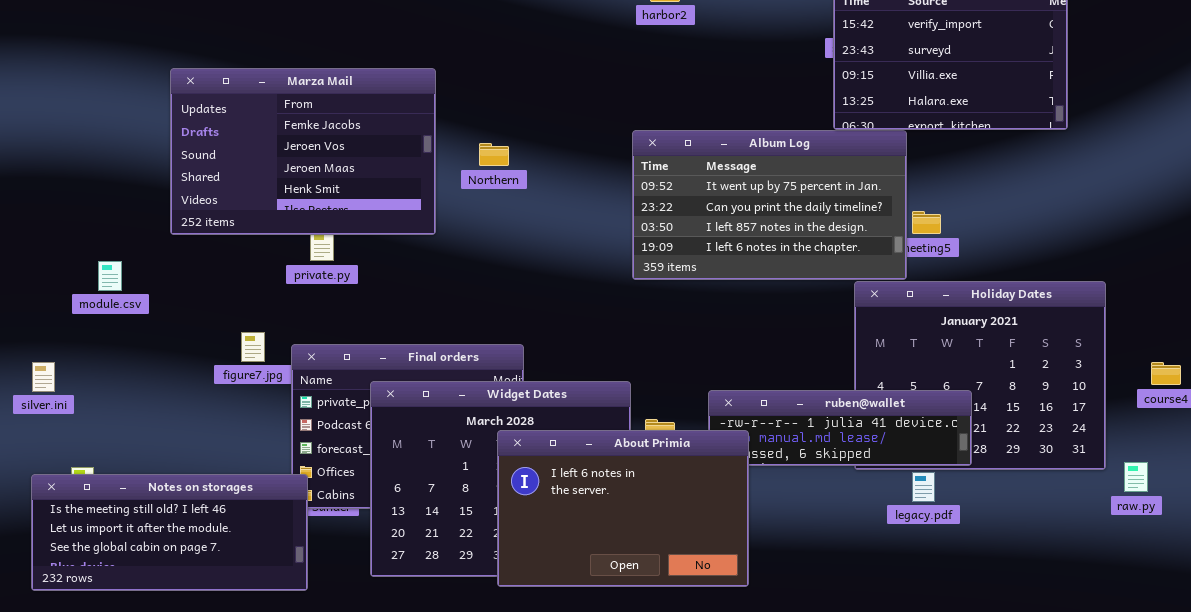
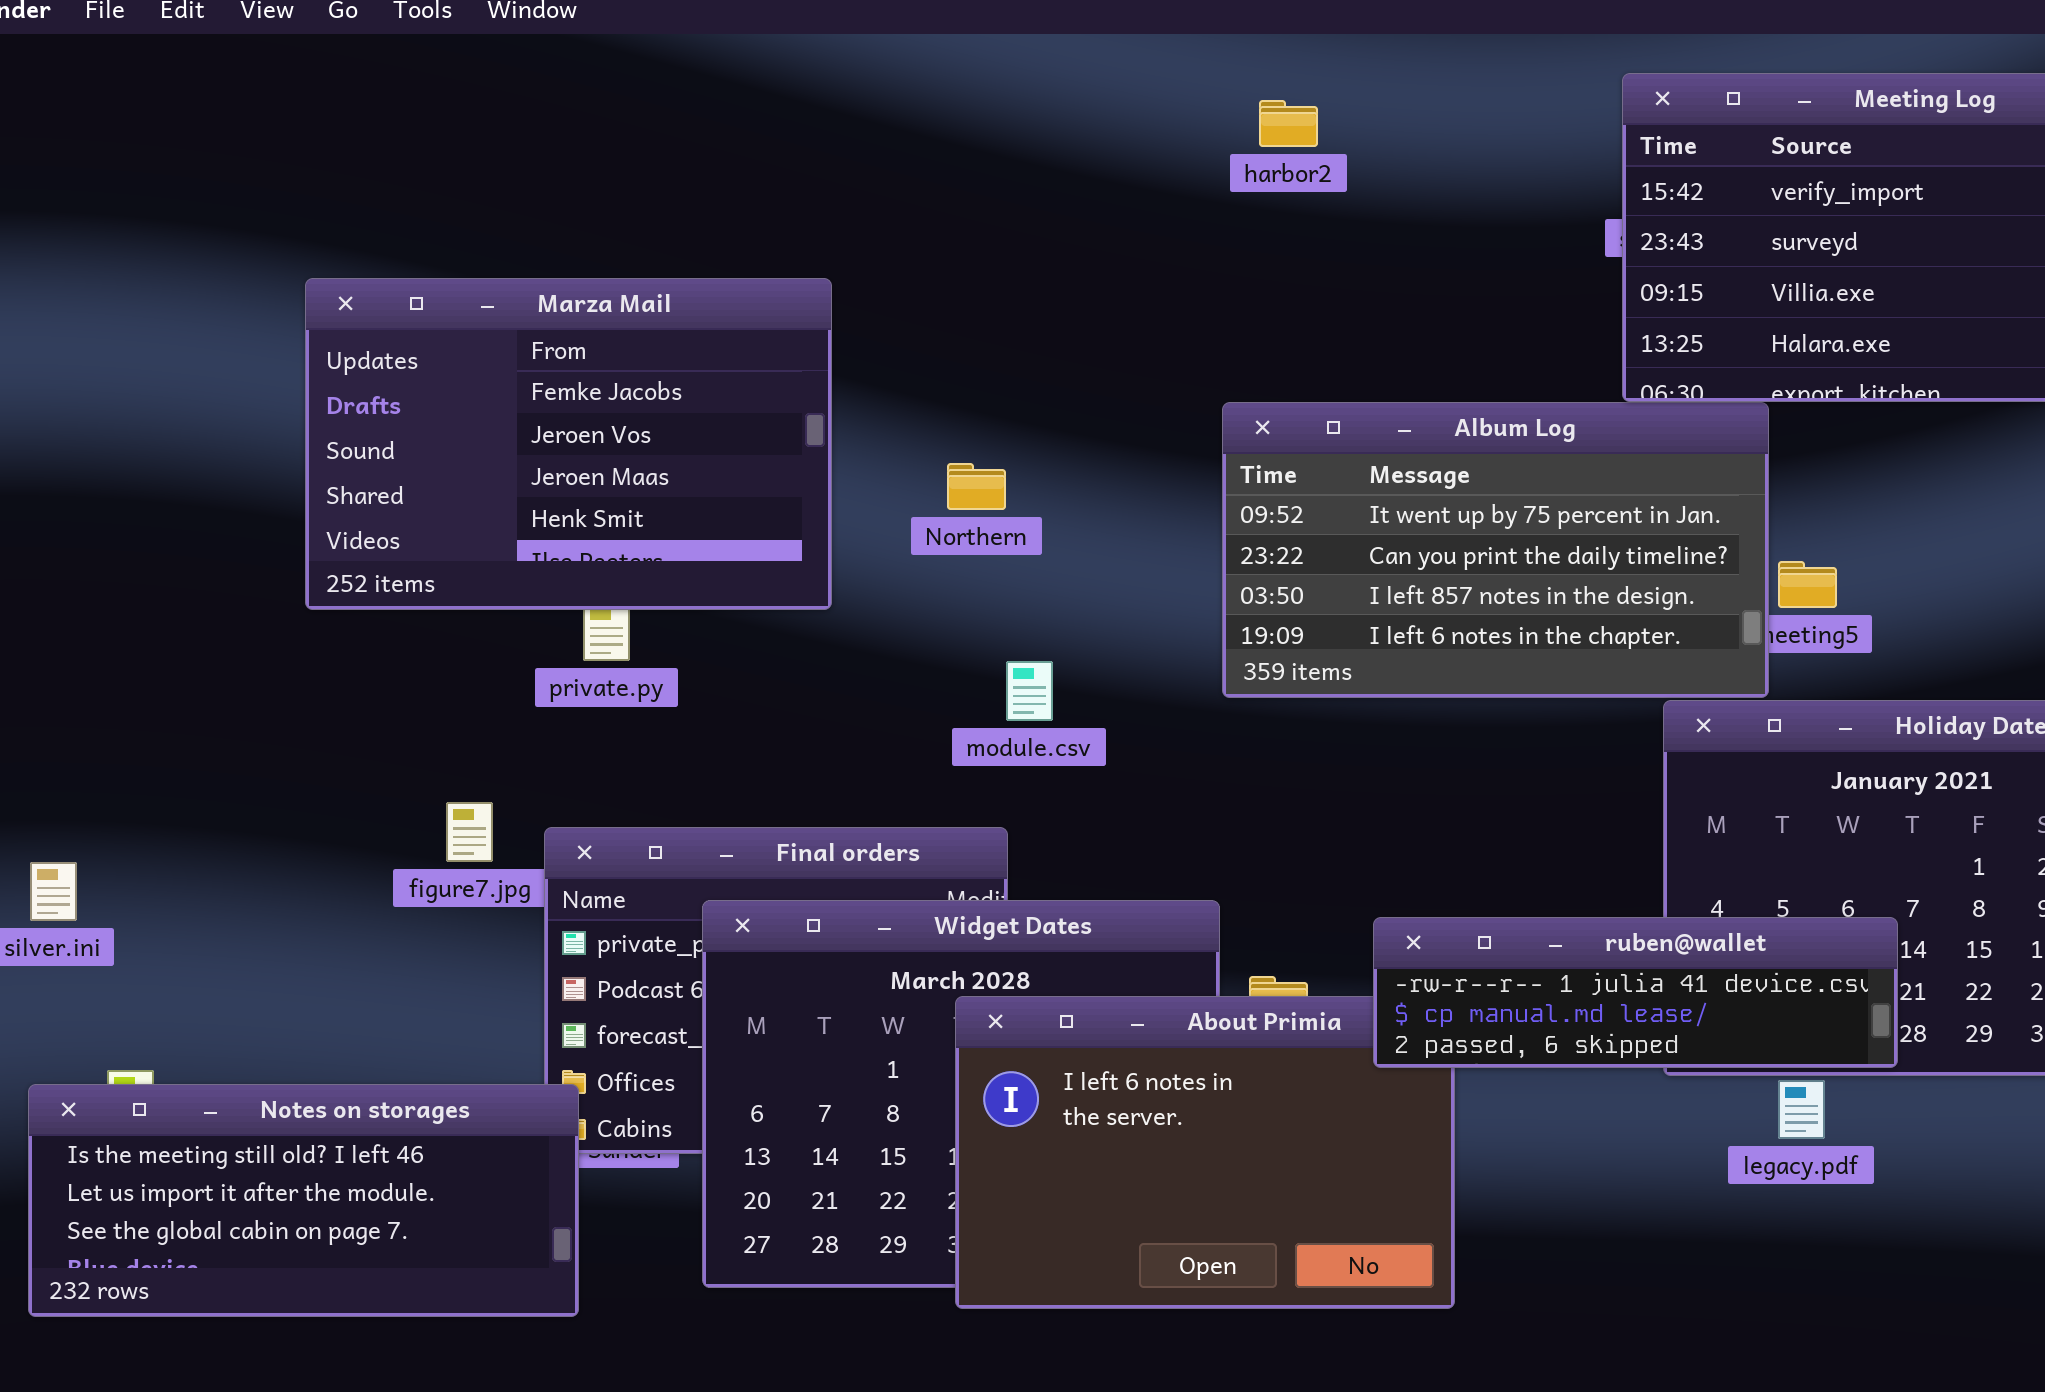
Northern: [479,143,509,166] -> [947,463,1006,510], moved
module.csv: [98,261,122,291] -> [1006,661,1053,721], moved
ruben@wallet: [708,390,972,466] -> [1373,917,1898,1068], raised

